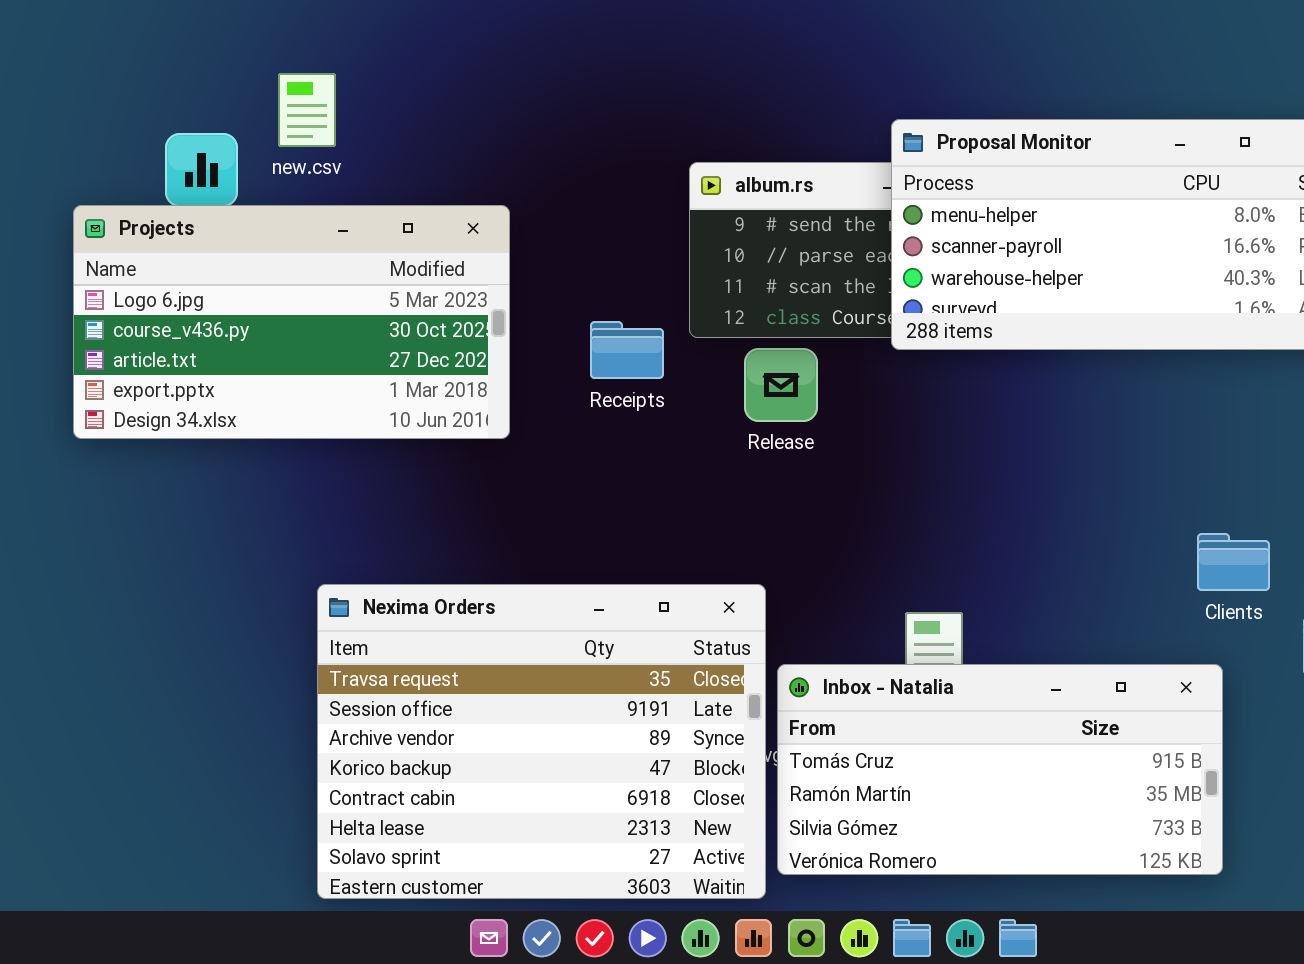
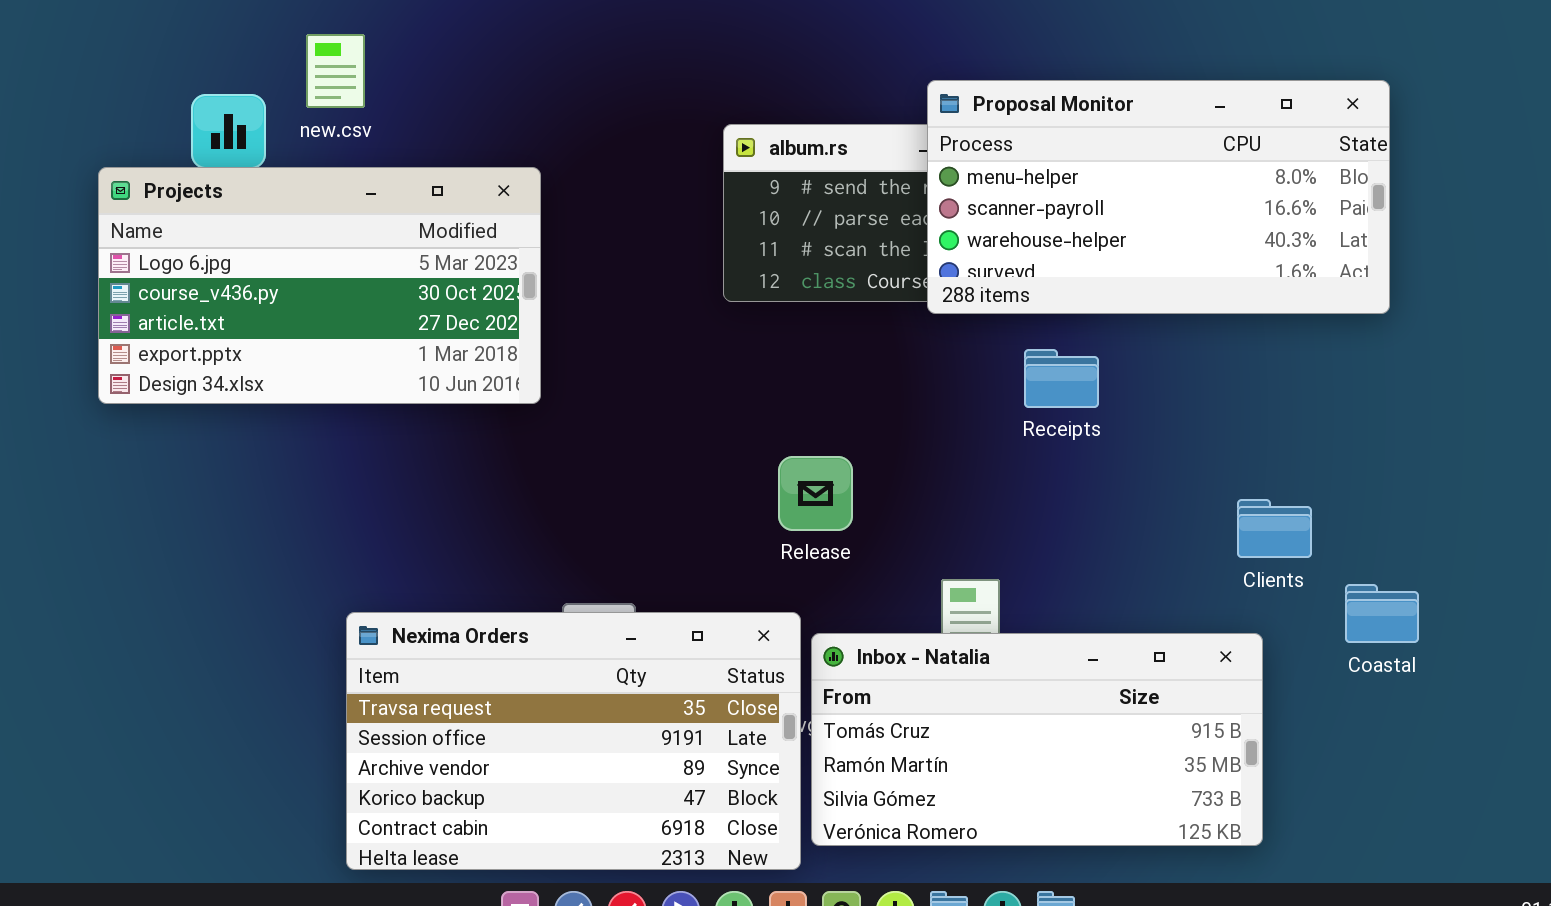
Receipts: [590,321,664,379] -> [1024,349,1099,408], moved
Release: [744,348,818,422] -> [778,456,853,531], moved
Nexima Orders: [317,584,766,899] -> [346,612,801,870], resized

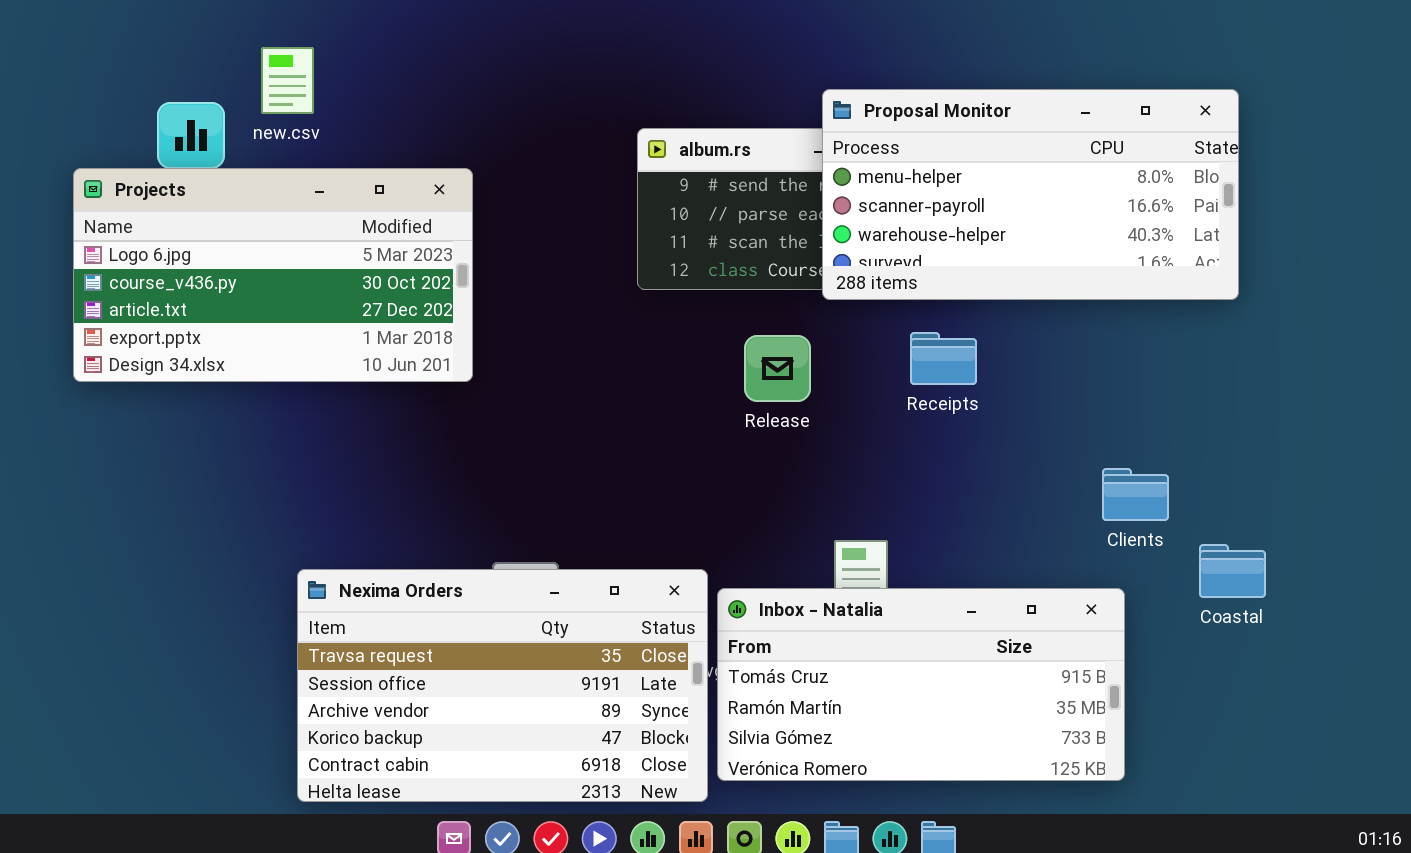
Release: [778,456,853,531] -> [744,335,811,402], moved

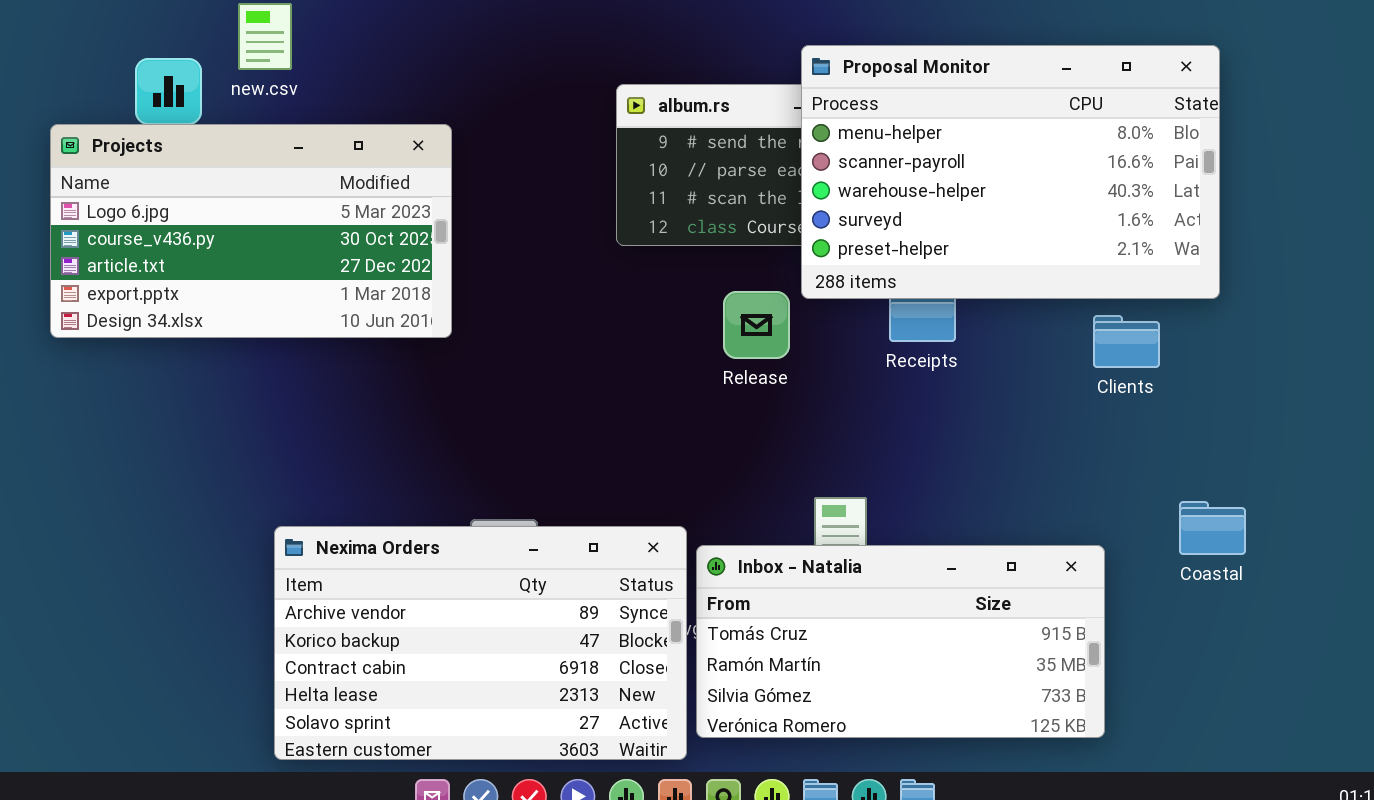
Proposal Monitor: [822,89,1239,300] -> [801,45,1220,299], resized
Clients: [1102,468,1169,521] -> [1093,315,1160,368], moved
Nexima Orders: [297,569,708,802] -> [274,526,687,760], scrolled down 2 rows

